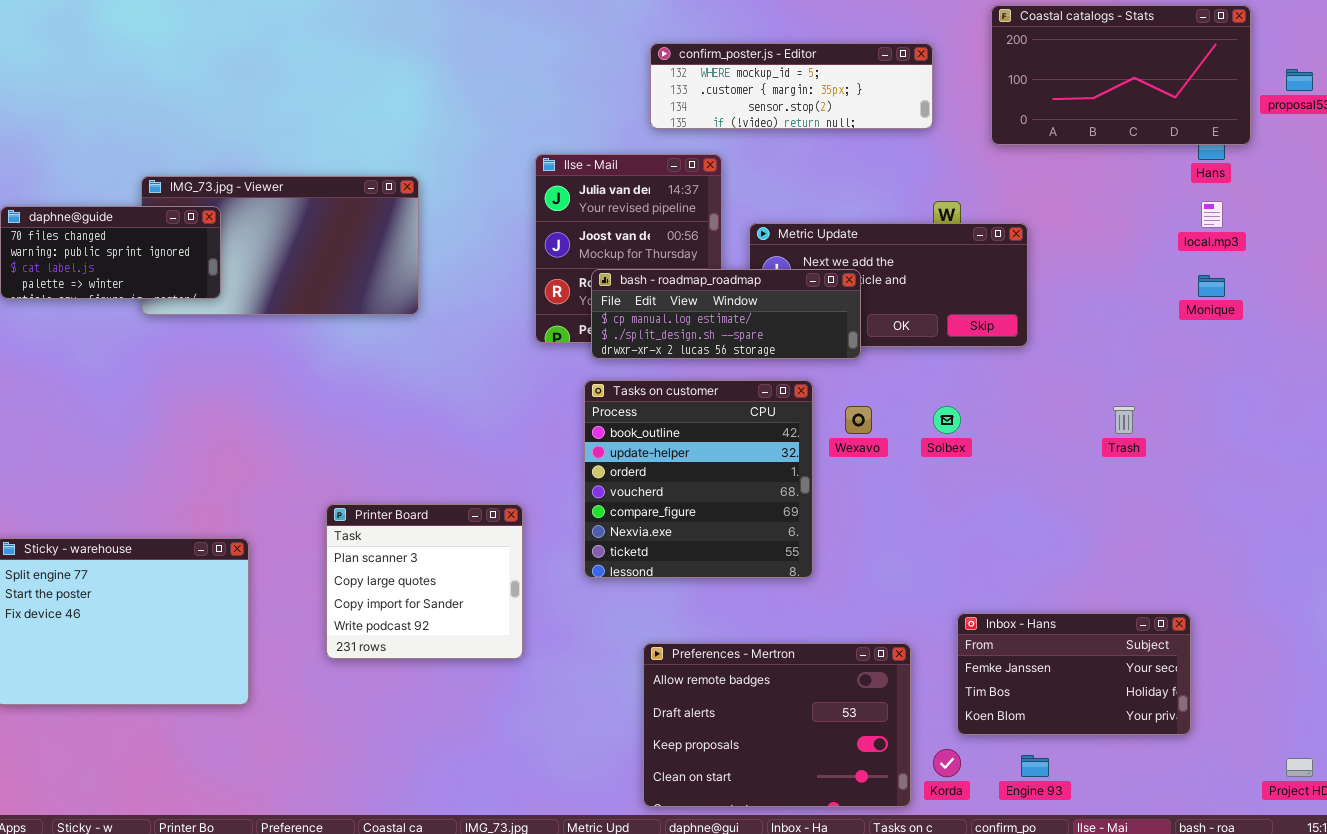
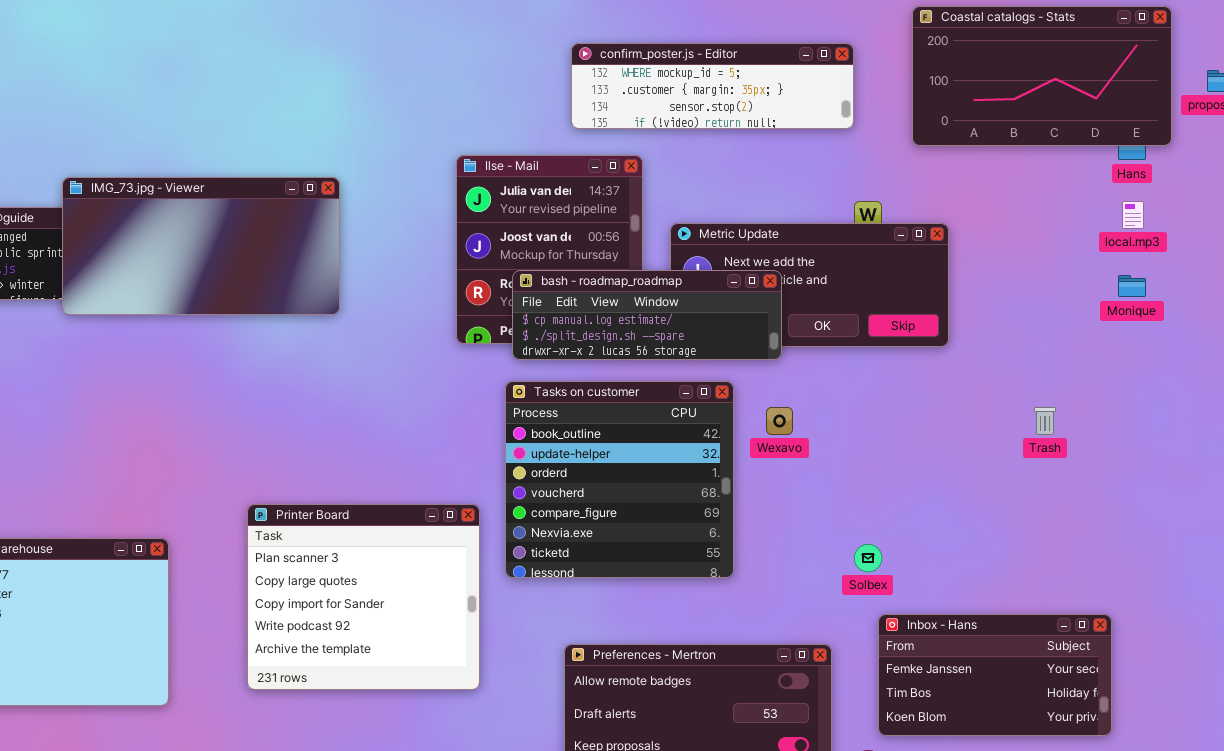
IMG_73.jpg - Viewer: [141,176,419,315] -> [62,177,340,315], raised
Solbex: [933,406,961,434] -> [854,544,882,572], moved
Printer Board: [326,504,523,659] -> [247,504,480,690], resized

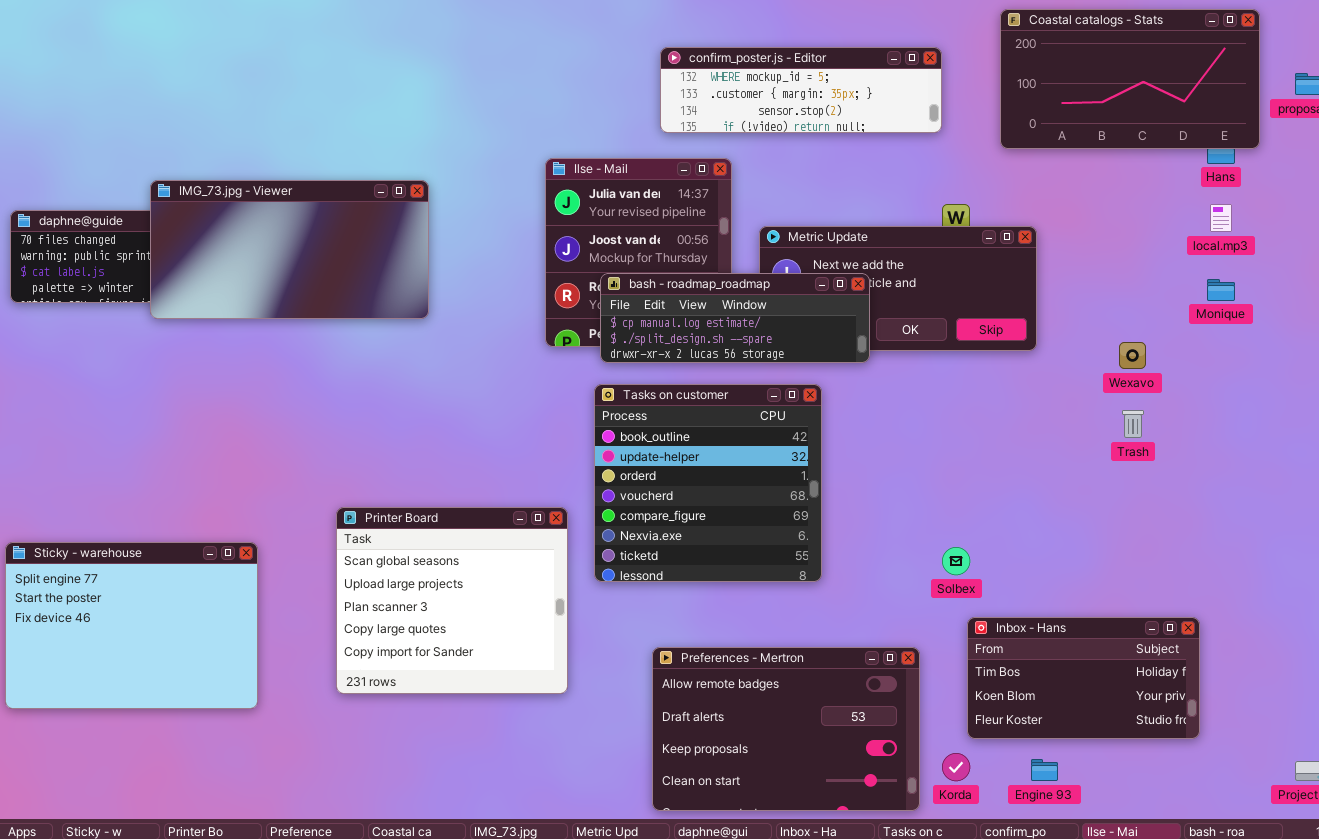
Wexavo: [766,407,793,435] -> [1119,342,1146,369], moved
Printer Board: [247,504,480,690] -> [336,507,568,694], scrolled up 2 rows
Inbox - Hans: [878,614,1112,736] -> [967,617,1200,739], scrolled down 1 row

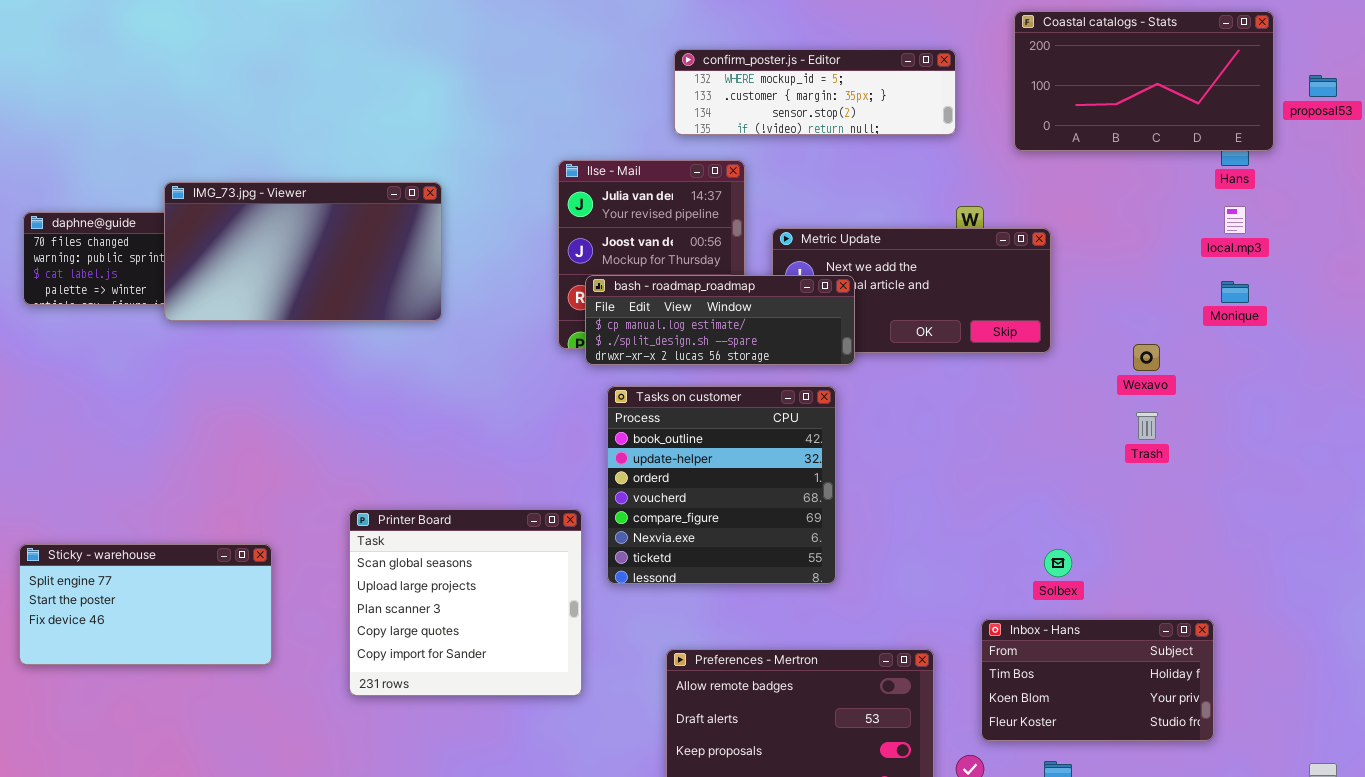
bash - roadmap_roadmap: [600,273,870,363] -> [585,275,855,365], moved
Sticky - warehouse: [5,542,258,709] -> [19,544,272,665], resized
Solbex: [942,547,970,575] -> [1044,549,1072,577], moved

